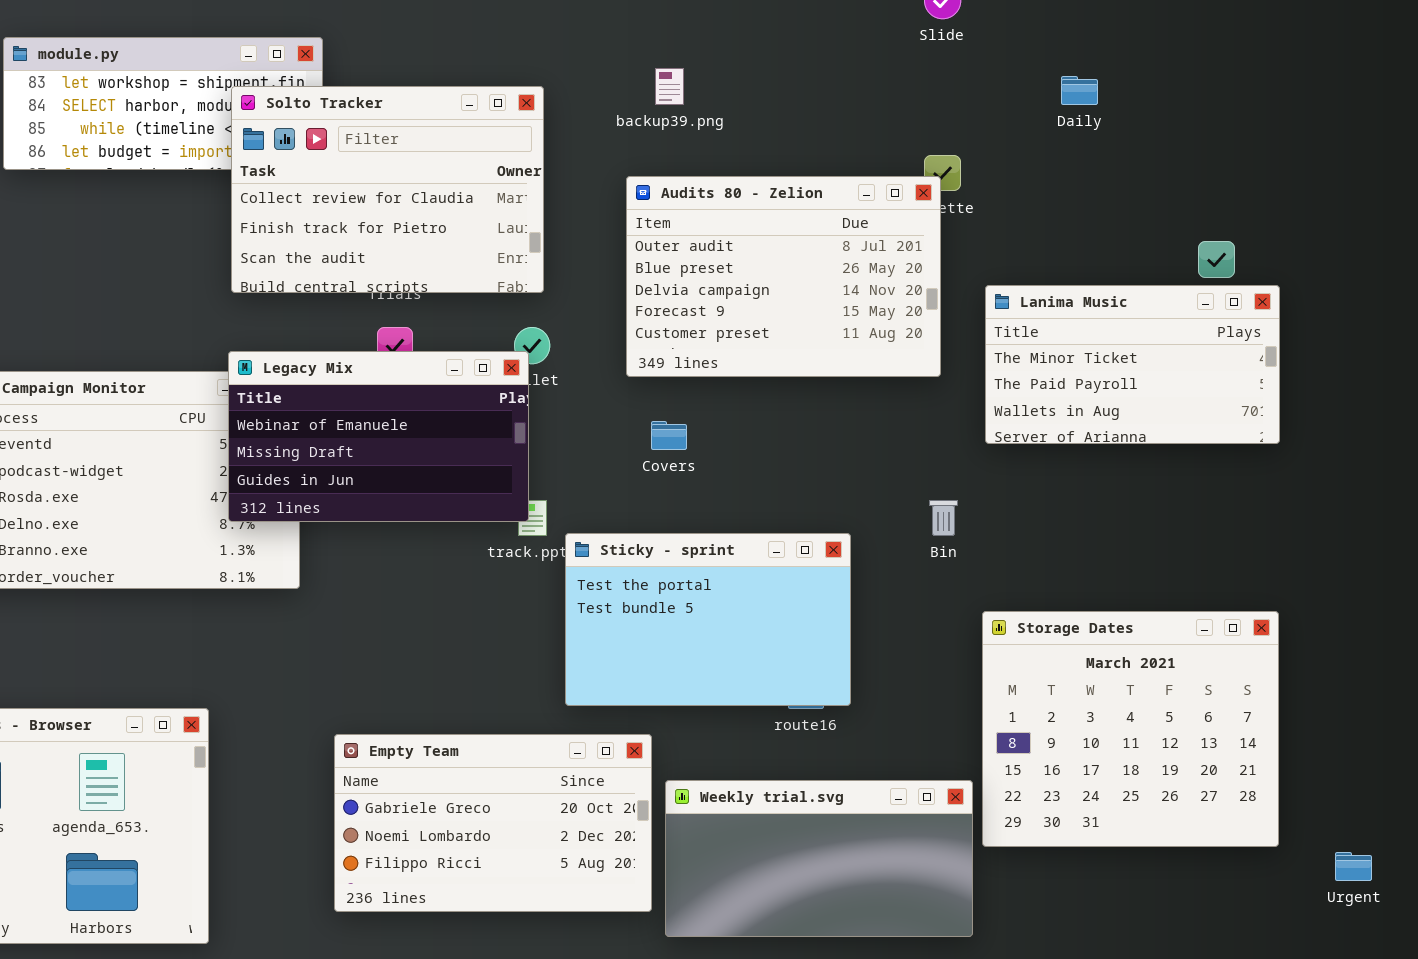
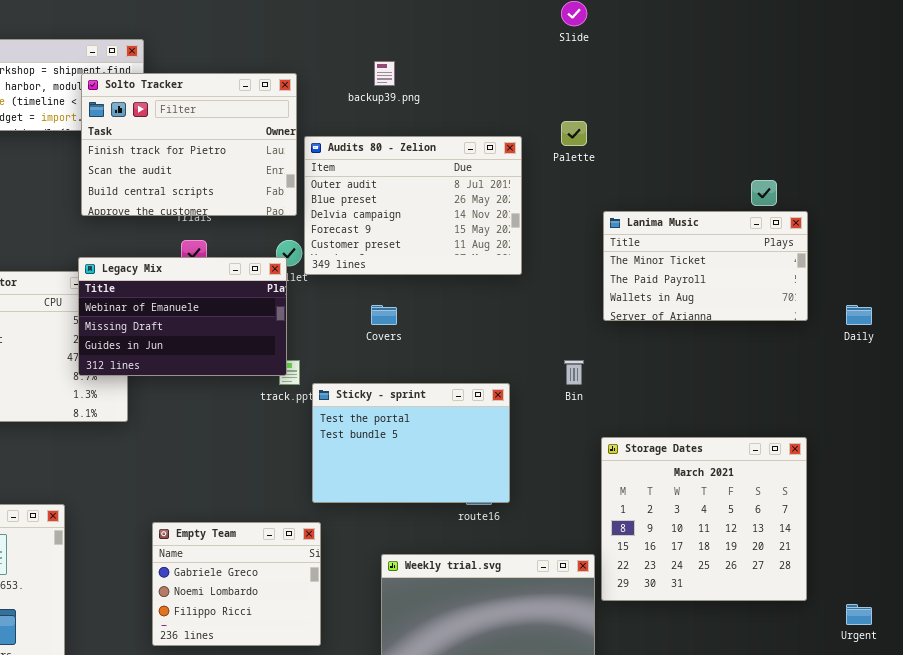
Daily: [1061,76,1098,105] -> [846,305,872,325], moved
Solto Tracker: [231,86,544,293] -> [81,73,297,216], scrolled down 1 row
Audits 80 - Zelion: [626,176,941,377] -> [304,136,522,275], moved
Empty Team: [334,734,652,912] -> [152,522,321,646], resized

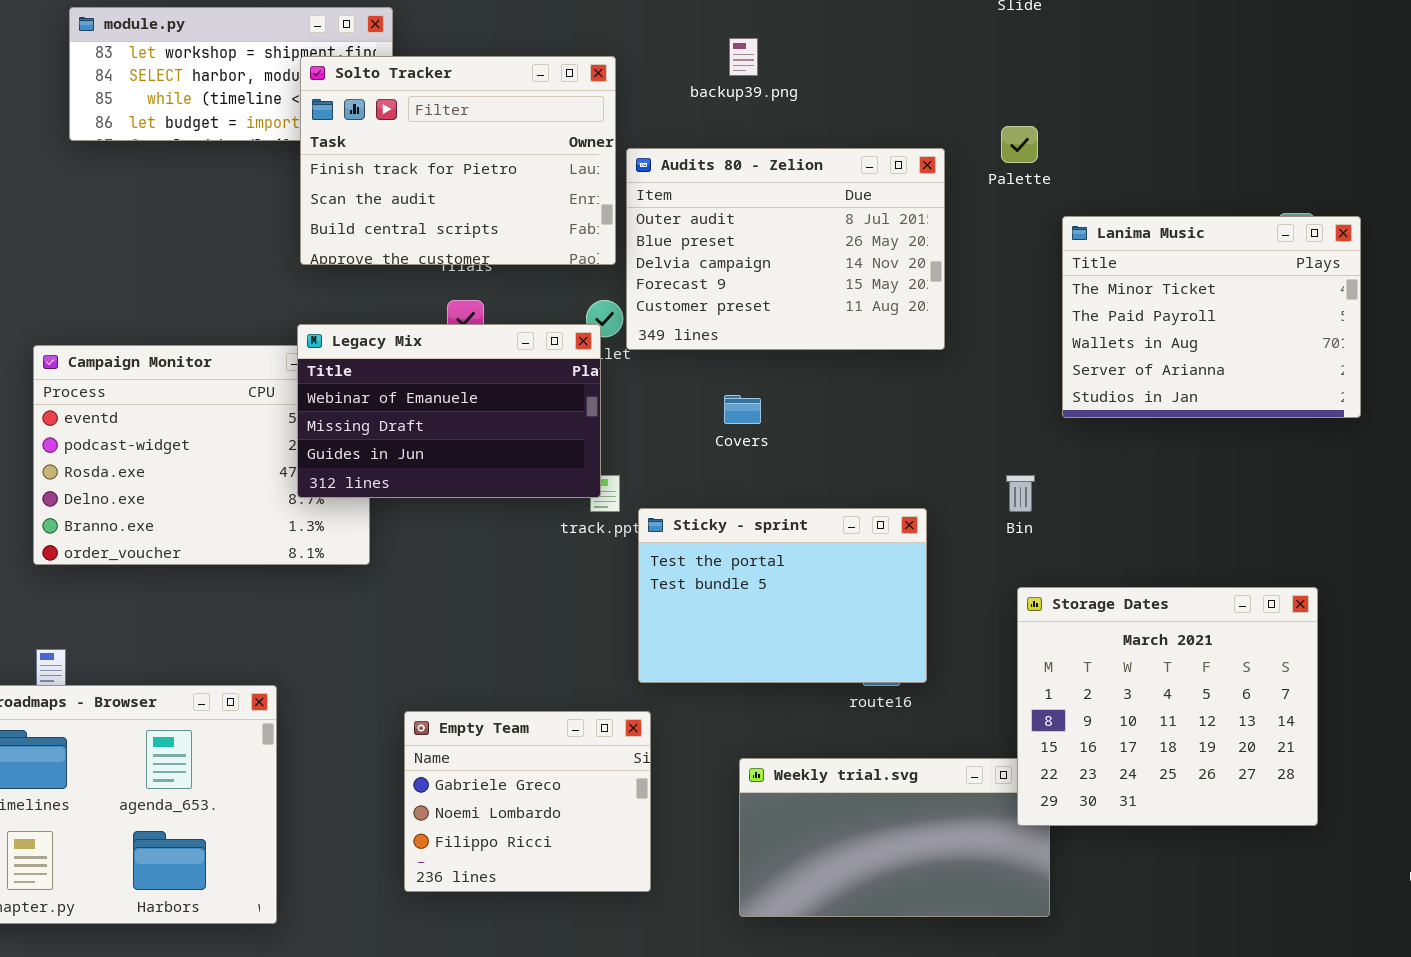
Lanima Music: [603,211,808,321] -> [1062,216,1361,418], resized
Storage Dates: [601,437,807,601] -> [1017,587,1318,826], moved

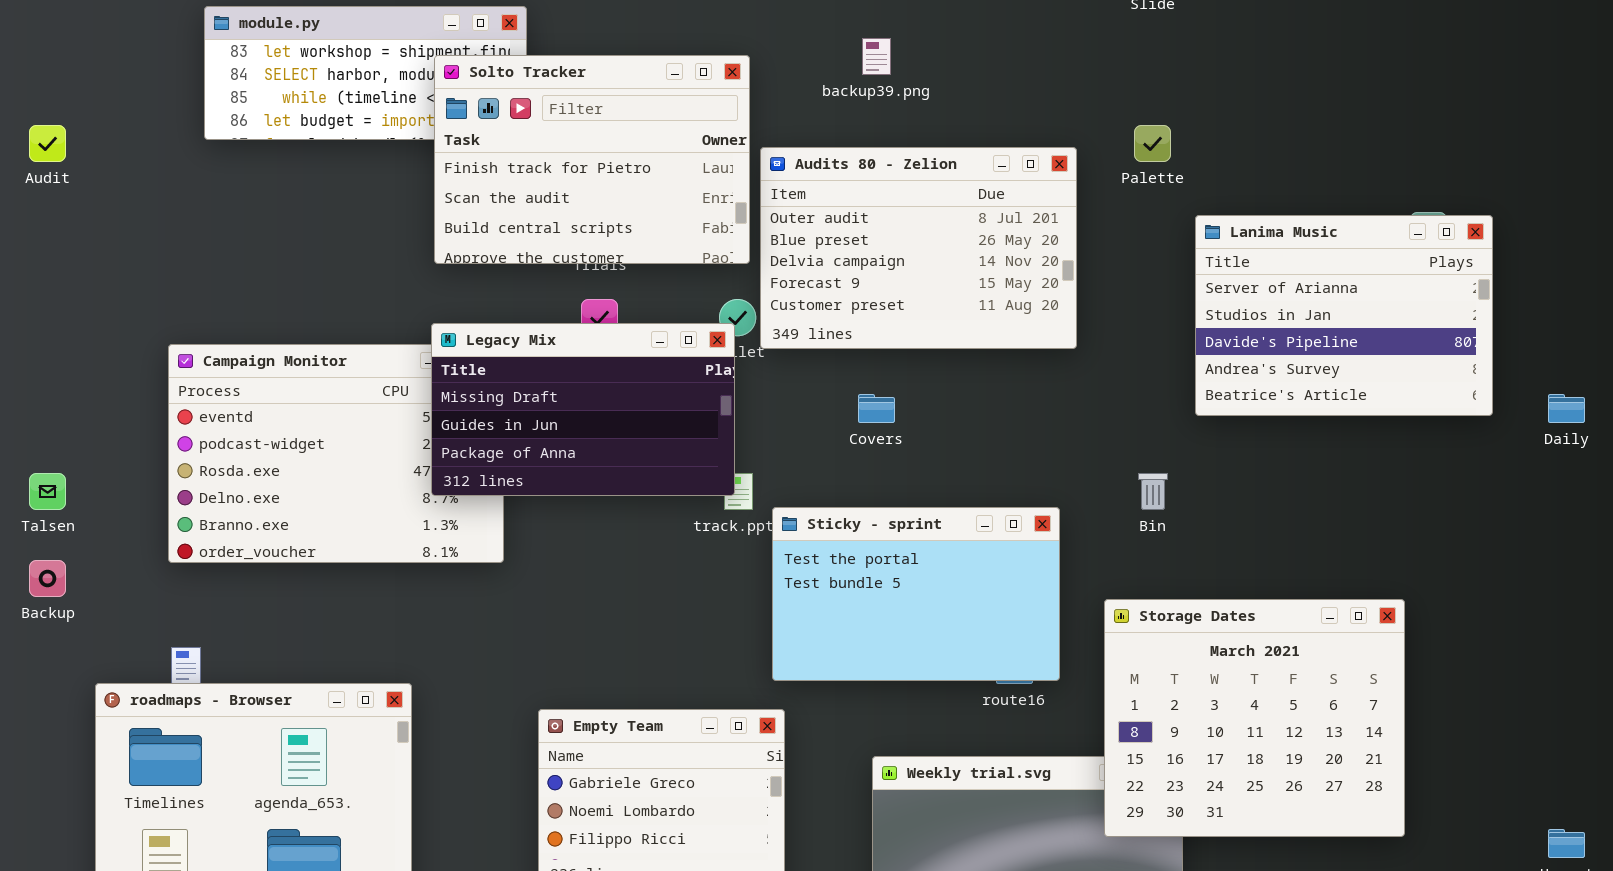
Lanima Music: [1062,216,1361,418] -> [1195,215,1493,416], scrolled down 3 rows
Legacy Mix: [297,324,601,498] -> [431,323,735,496], scrolled down 1 row
Storage Dates: [1017,587,1318,826] -> [1104,599,1405,837], moved

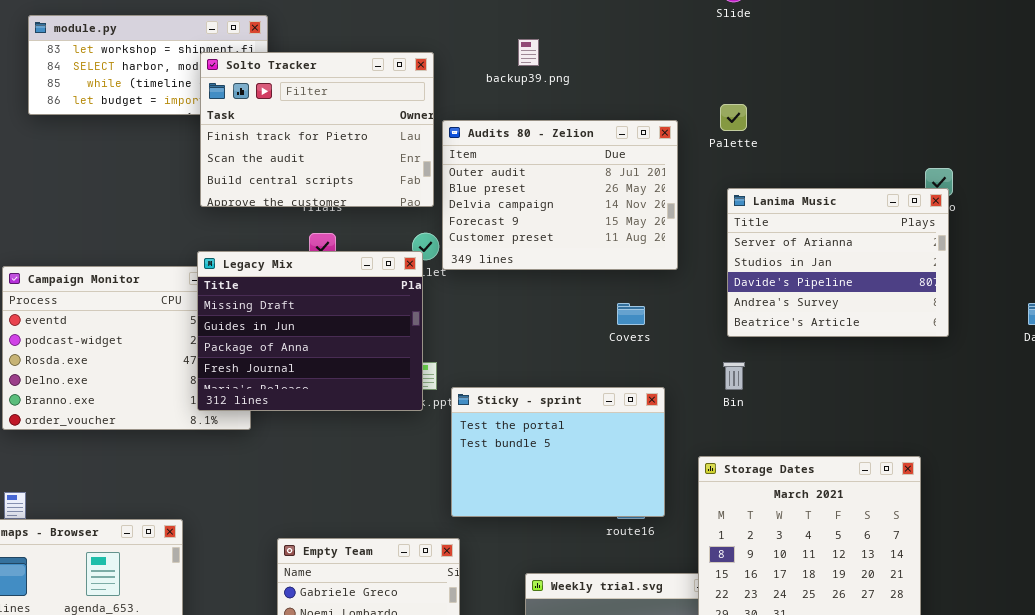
Lanima Music: [1195,215,1493,416] -> [727,188,949,337], moved
Legacy Mix: [431,323,735,496] -> [197,251,423,411], resized
Covers: [858,394,895,423] -> [617,303,645,325], moved

